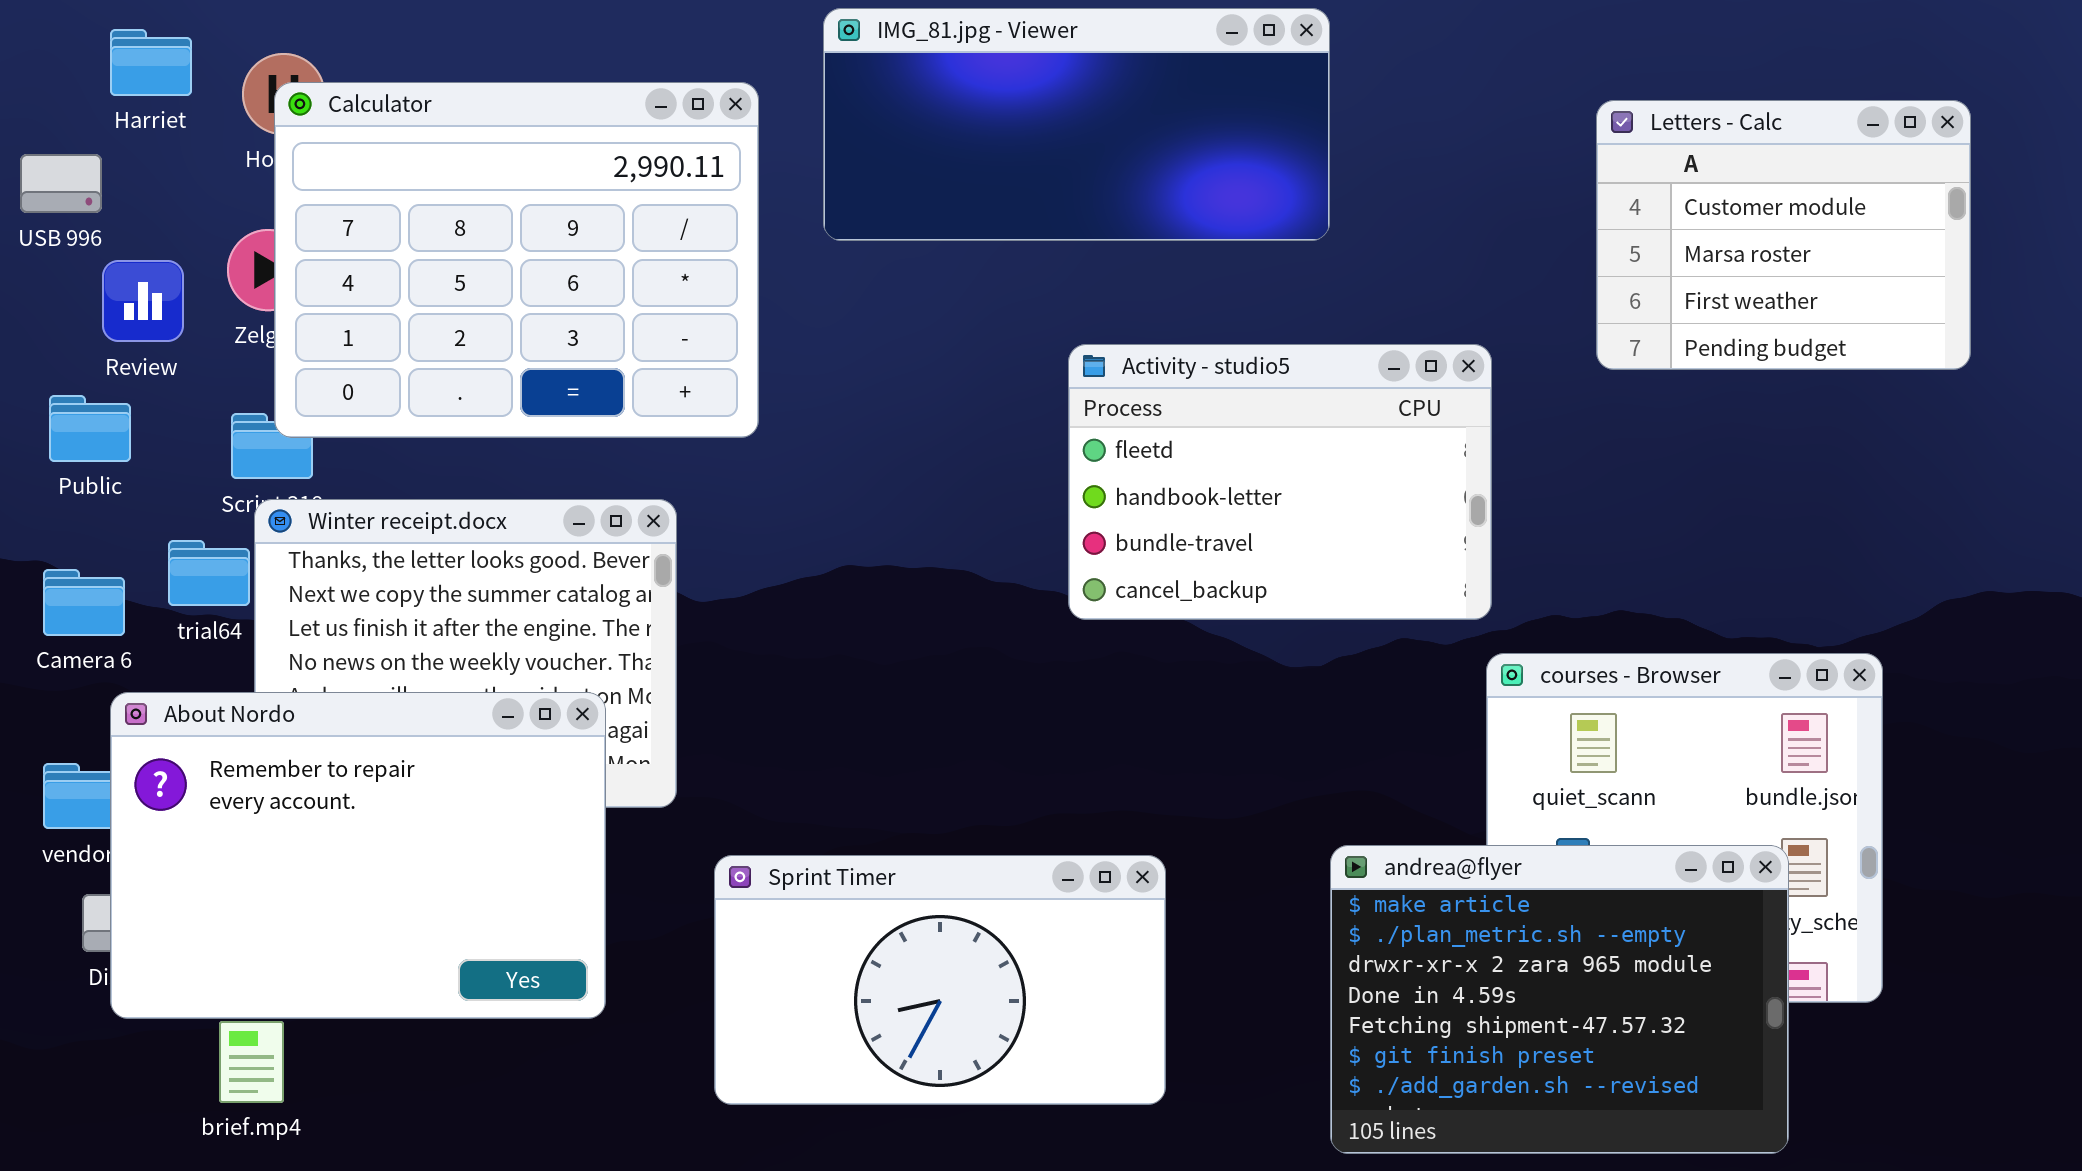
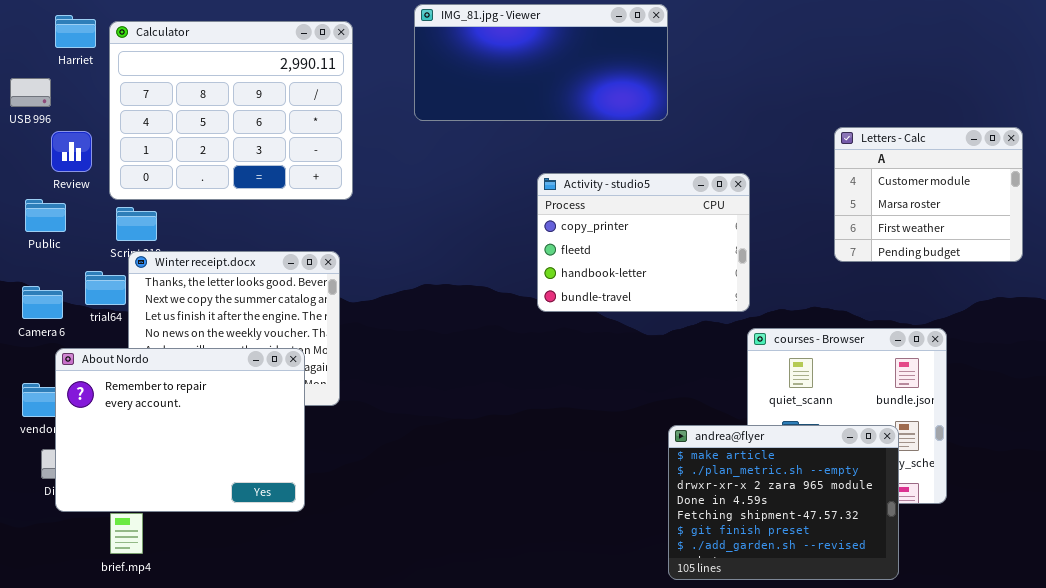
Calculator: [274,82,759,438] -> [109,21,353,200], moved
Letters - Calc: [1596,100,1971,370] -> [834,127,1023,262], moved
Activity - studio5: [1068,344,1492,620] -> [537,173,750,312], scrolled up 1 row
Sprint Timer: [714,855,1166,1105] -> none, closed

